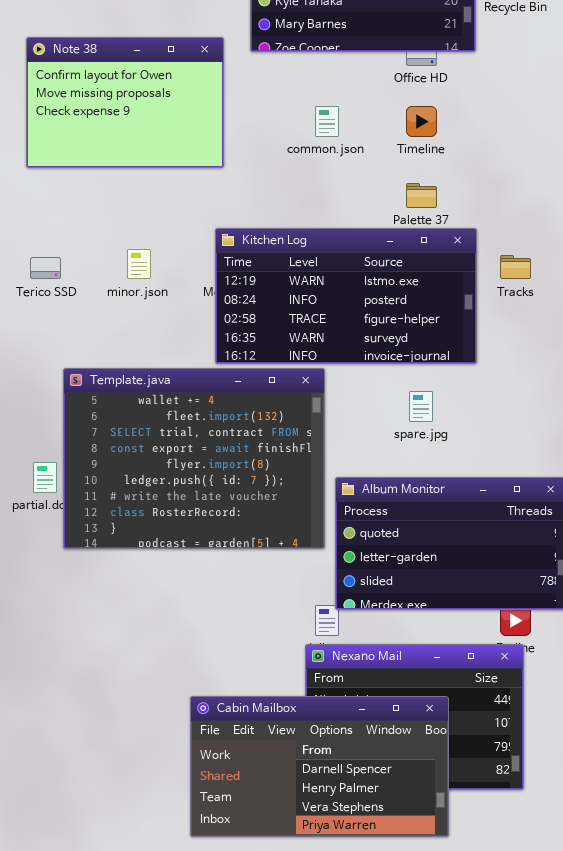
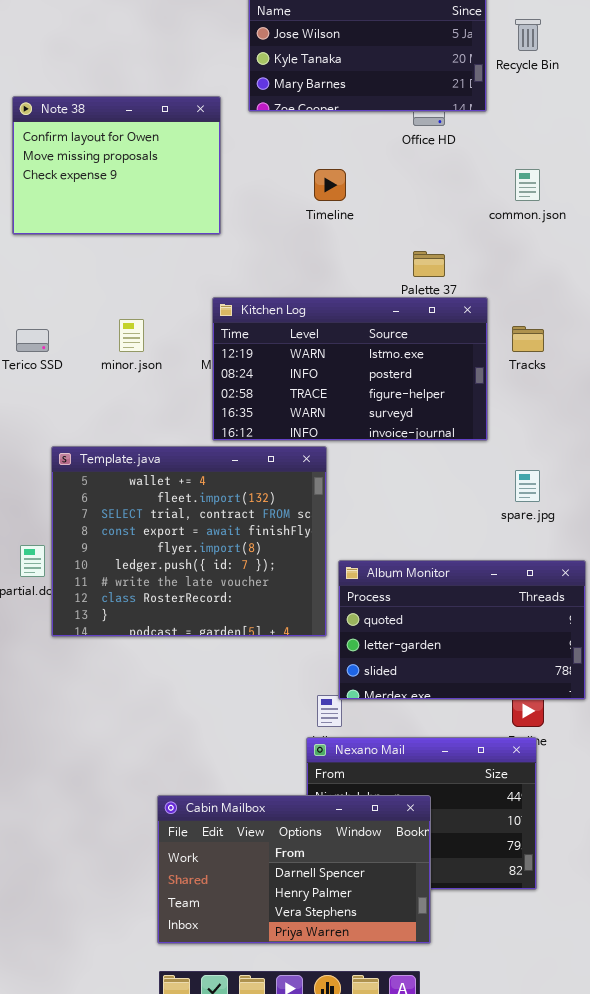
common.json: [315,106,339,137] -> [515,169,540,201], moved
Timeline: [406,106,437,137] -> [314,169,346,201], moved
spare.jpg: [409,391,433,422] -> [515,470,540,502], moved
Cabin Mailbox: [190,696,449,837] -> [157,795,431,944], moved

